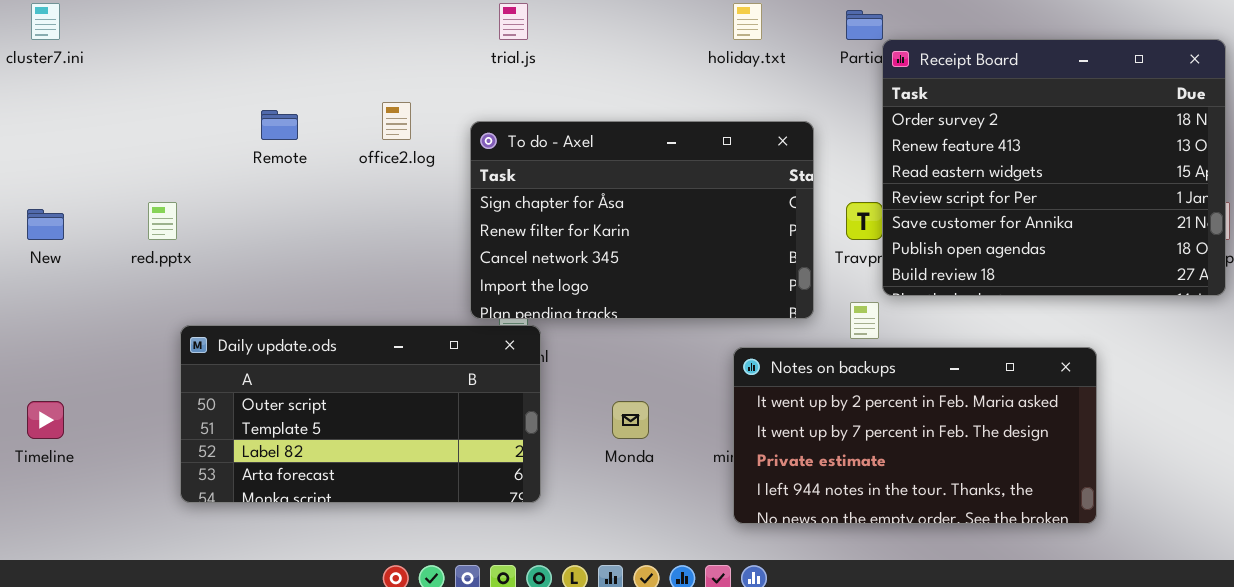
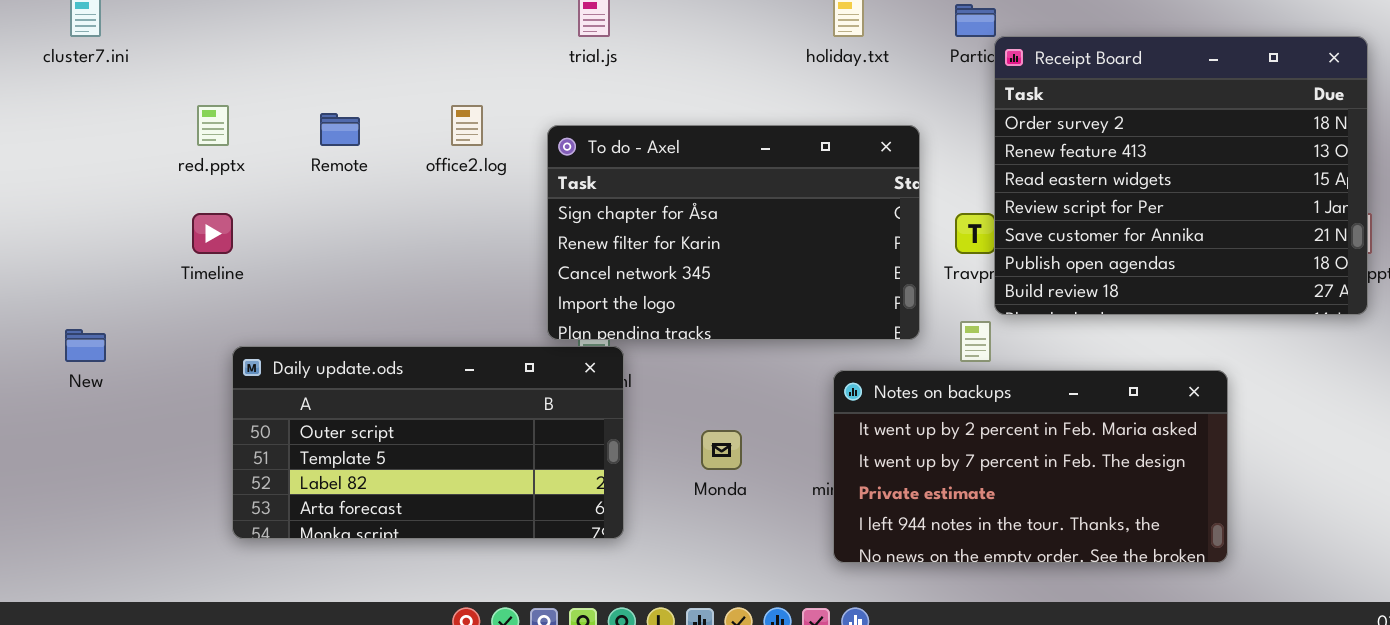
red.pptx: [148,202,177,240] -> [197,105,229,146], moved
New: [27,209,64,240] -> [65,329,106,362], moved
Timeline: [27,401,64,439] -> [192,213,233,254], moved

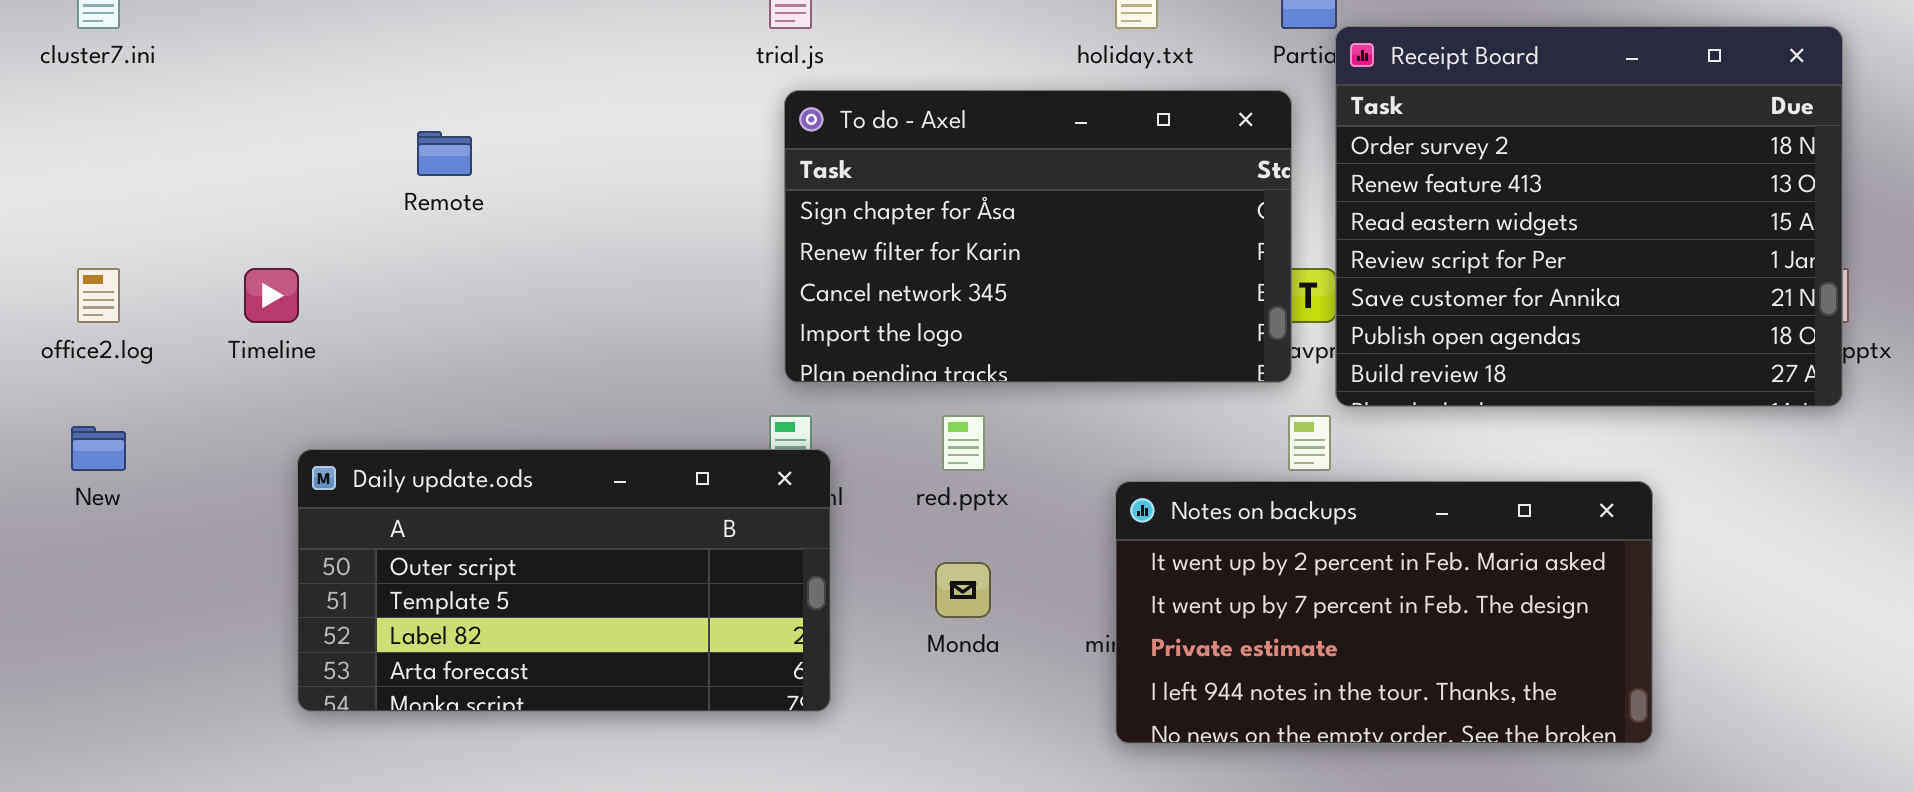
red.pptx: [197,105,229,146] -> [942,415,985,471], moved
office2.log: [451,105,483,146] -> [77,268,120,323], moved
To do - Axel: [547,125,920,340] -> [784,90,1292,383], moved

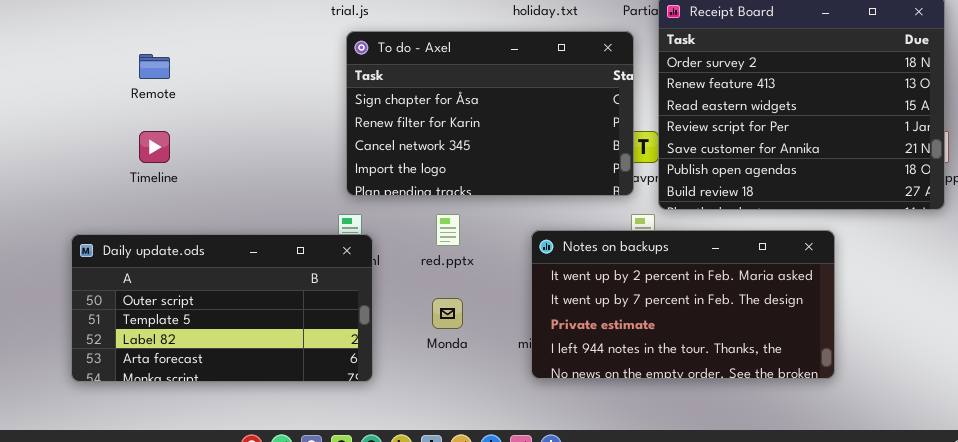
Timeline: [244,268,299,323] -> [139,131,170,163], moved
Notes on backups: [1115,481,1653,744] -> [531,230,835,379], moved

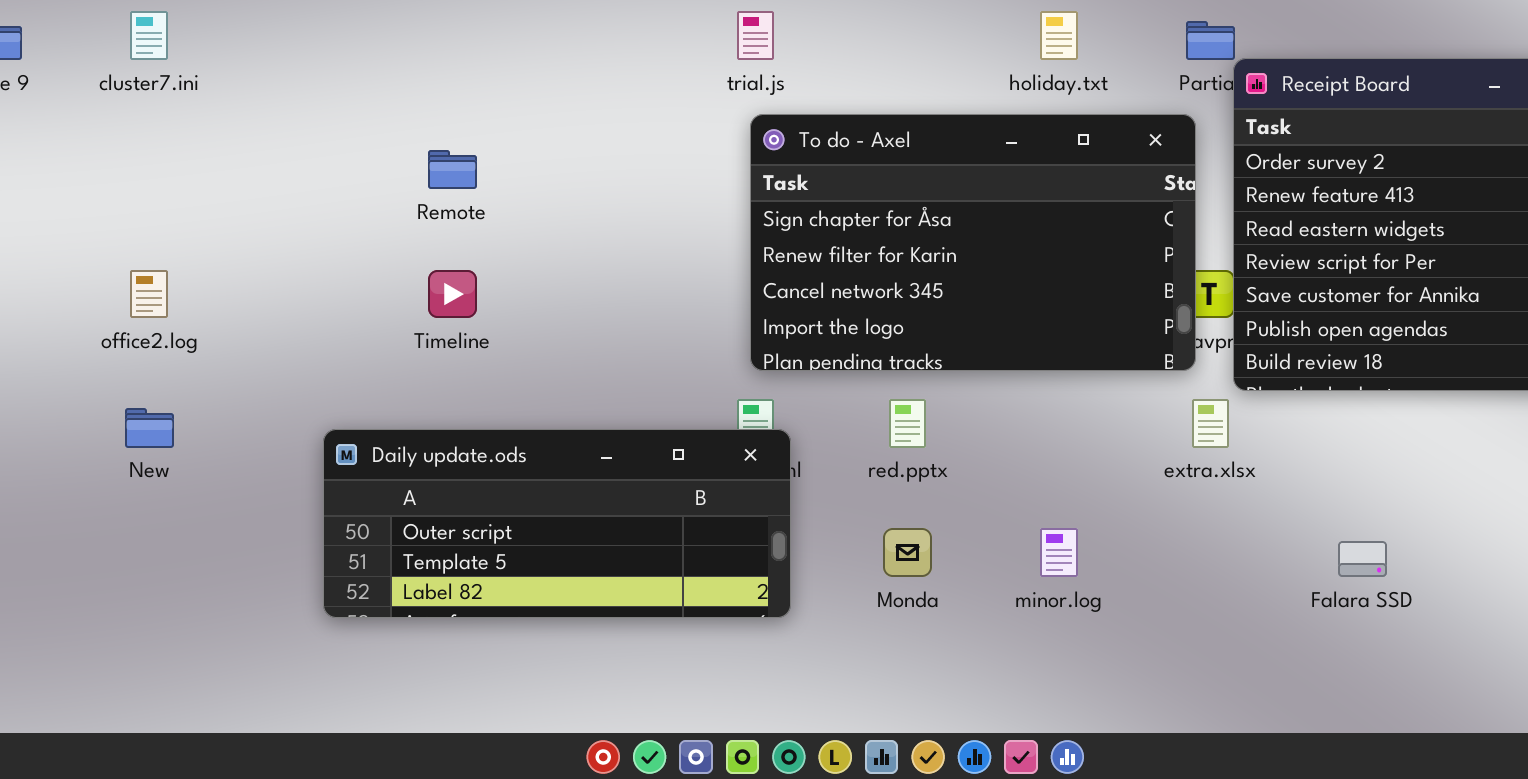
Notes on backups: [531,230,835,379] -> none, closed
Daily update.ods: [71,234,373,382] -> [323,429,791,618], resized

